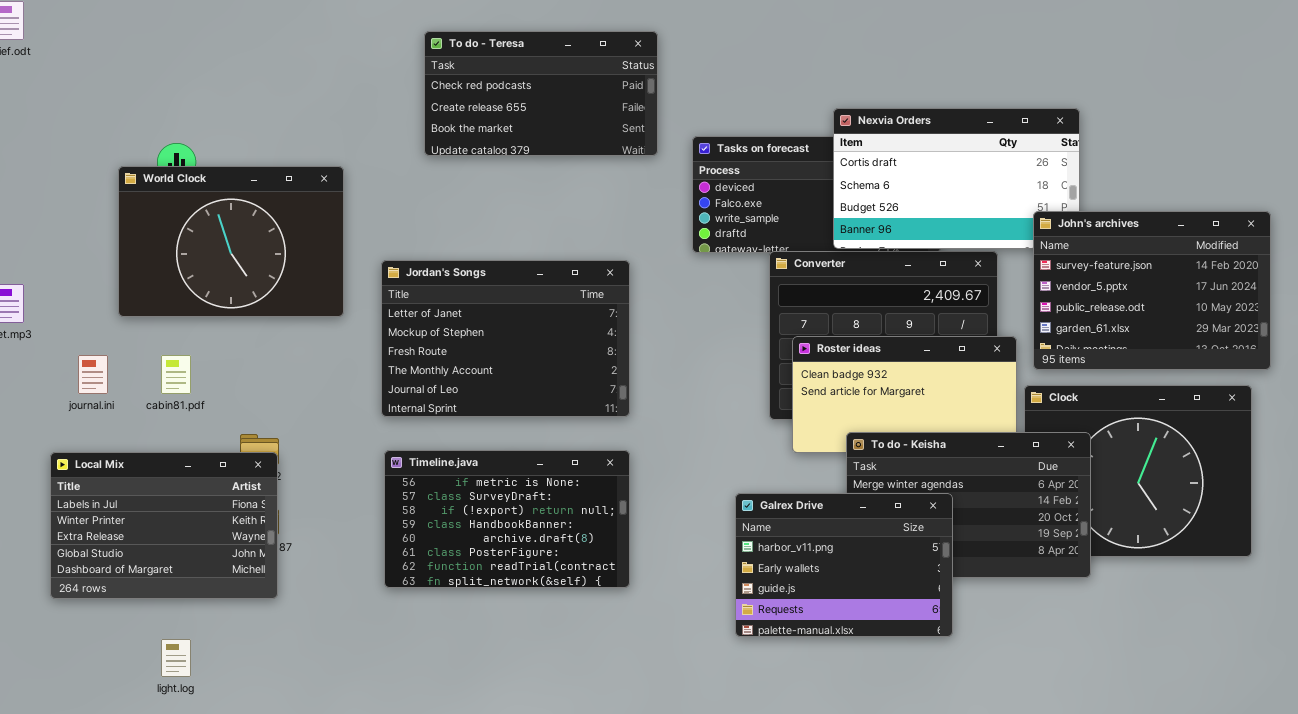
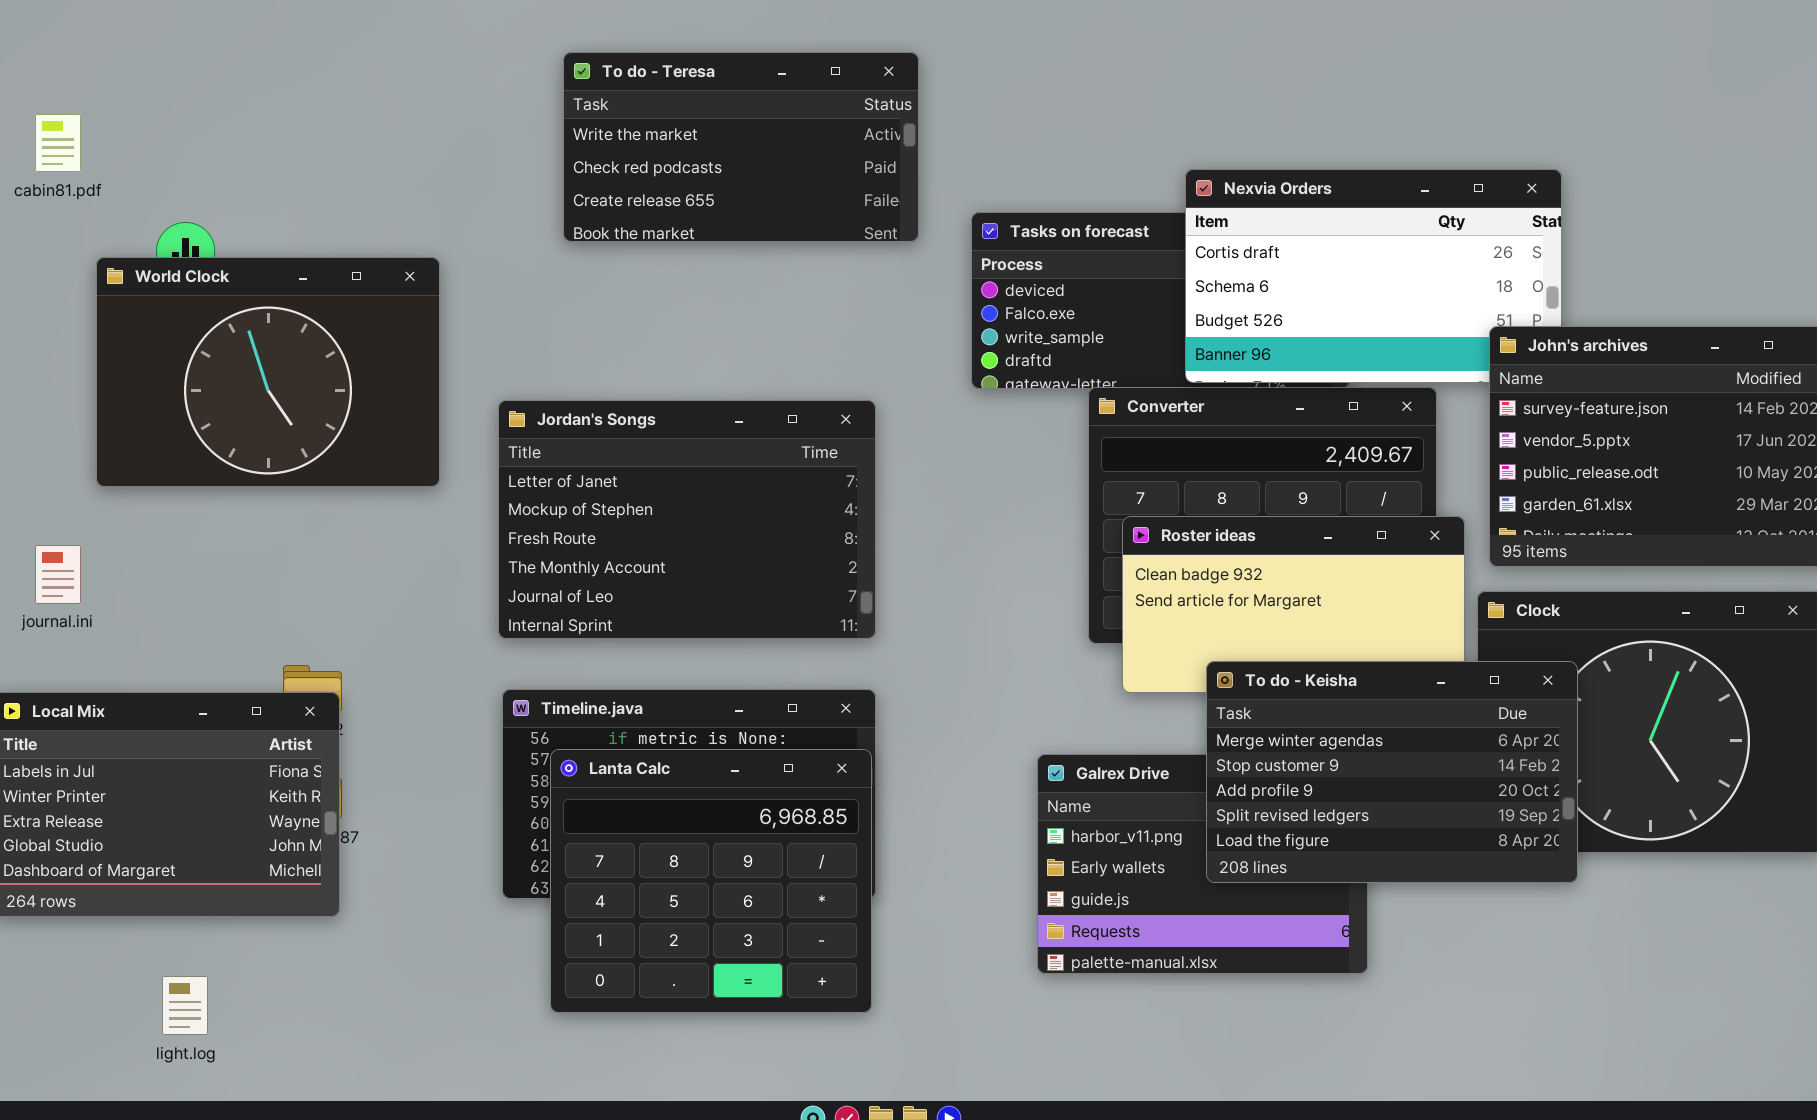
To do - Teresa: [424,31,658,156] -> [563,52,919,242], scrolled up 1 row
cabin81.pdf: [161,355,191,394] -> [35,114,81,172], moved
To do - Keisha: [846,432,1091,578] -> [1206,661,1578,883], raised
Lanta Calc: none -> [550,749,872,1013], opened

